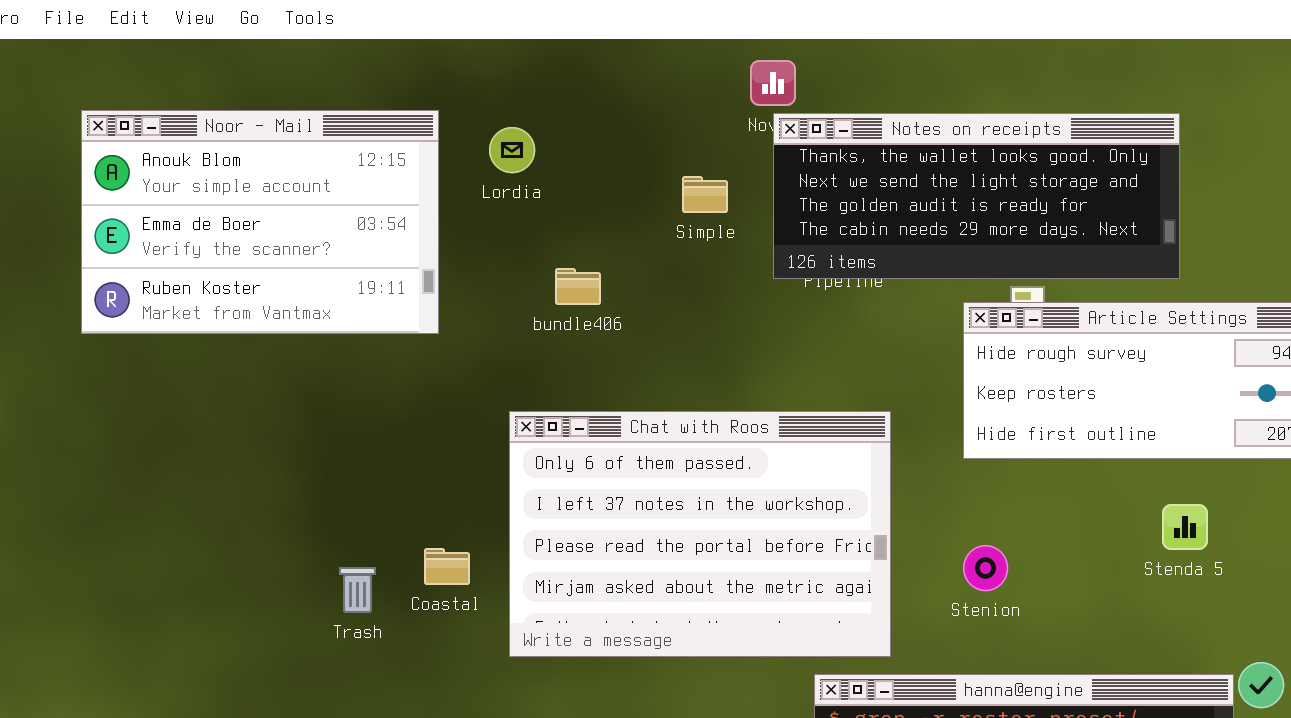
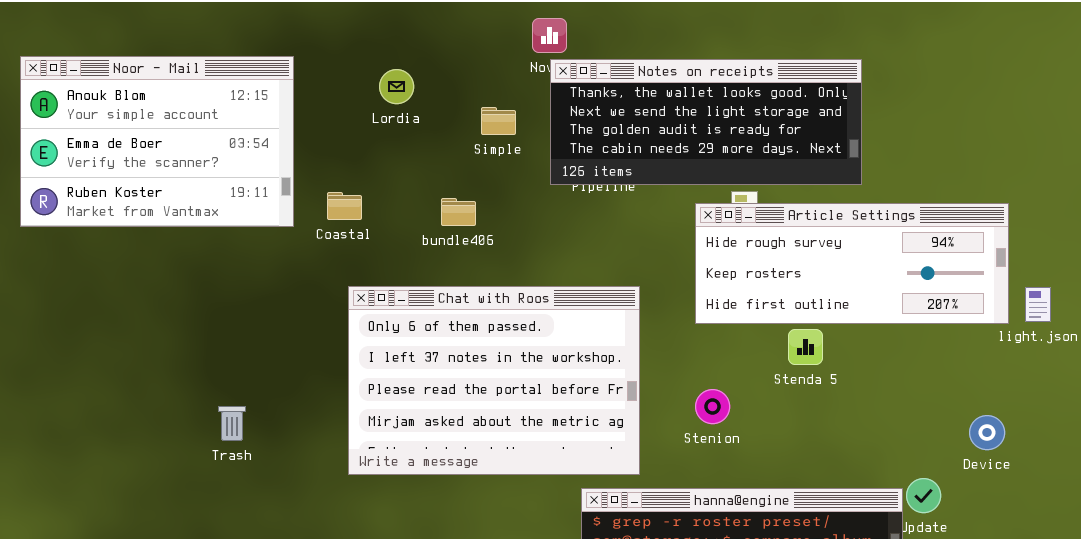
Lordia: [489,127,535,173] -> [379,69,414,104], moved
bundle406: [555,268,601,305] -> [441,198,476,226], moved
Stenda 5: [1162,504,1208,550] -> [788,329,823,365], moved
Coastal: [424,548,470,585] -> [327,192,362,220], moved

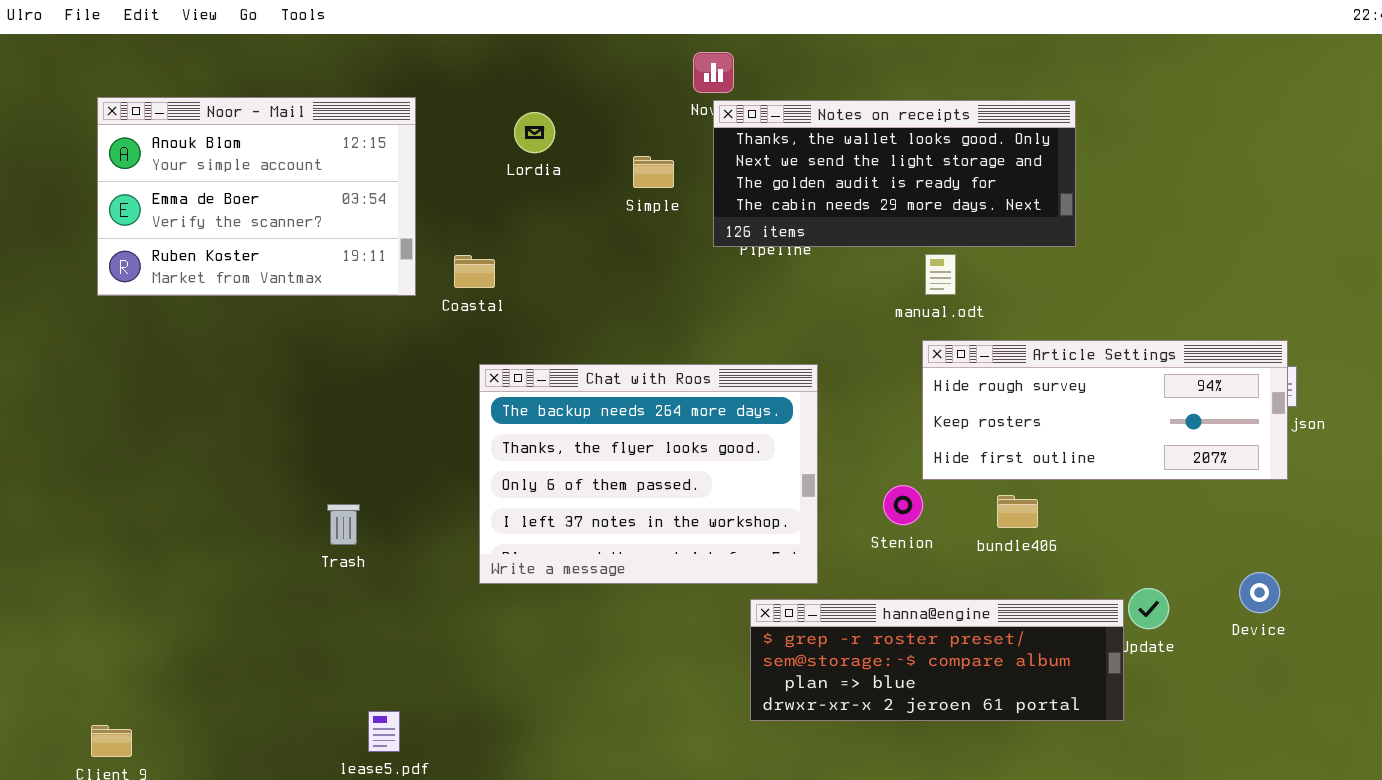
bundle406: [441,198,476,226] -> [997,495,1038,528], moved
Article Settings: [695,203,1009,324] -> [922,340,1288,480], moved
Chat with Roos: [348,286,640,475] -> [479,364,818,584], scrolled up 2 rows
Device: [969,415,1005,450] -> [1239,572,1280,613], moved

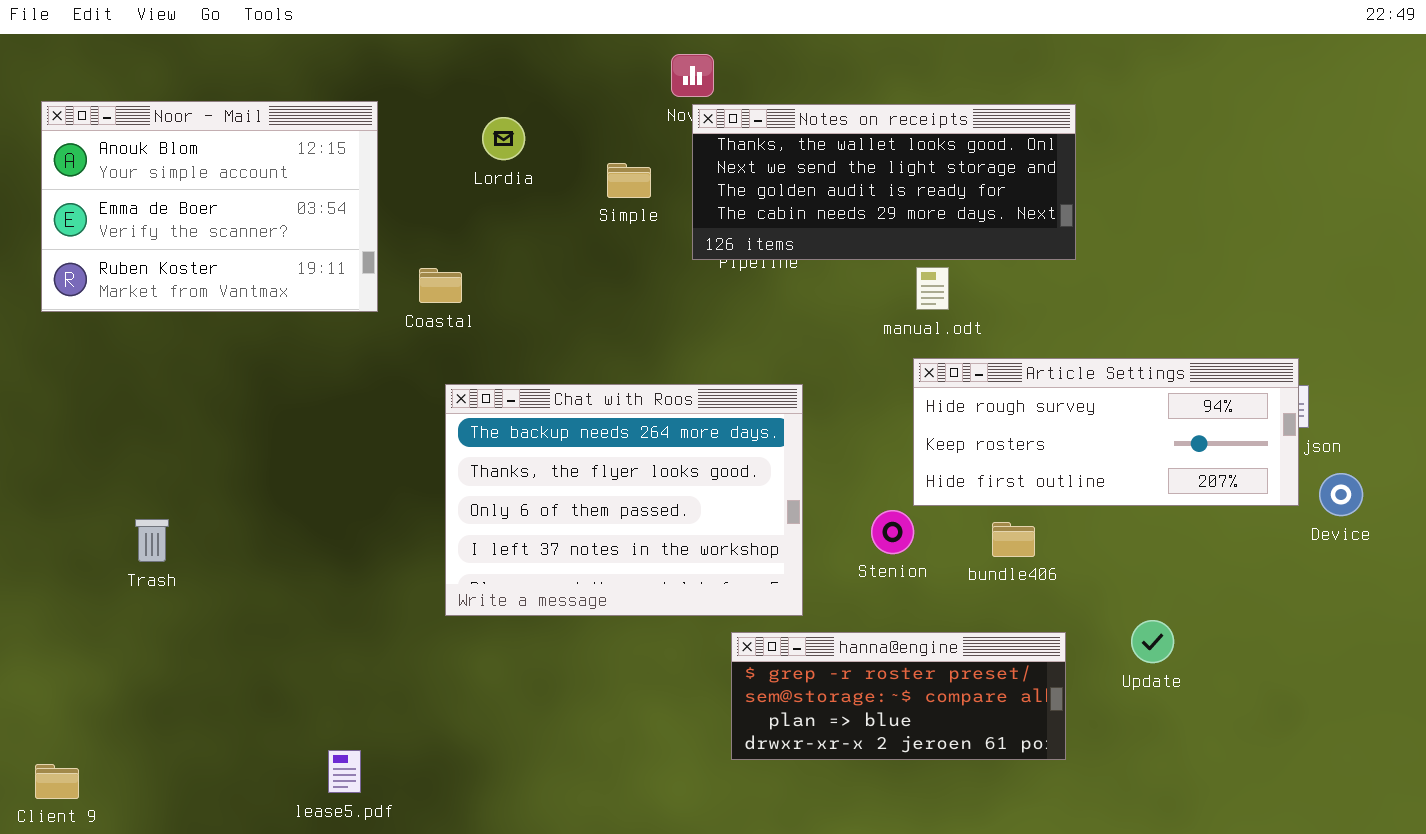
Trash: [327,504,360,545] -> [135,519,169,562], moved
Device: [1239,572,1280,613] -> [1319,473,1363,516], moved
hanna@engine: [750,599,1124,721] -> [731,632,1066,760], resized

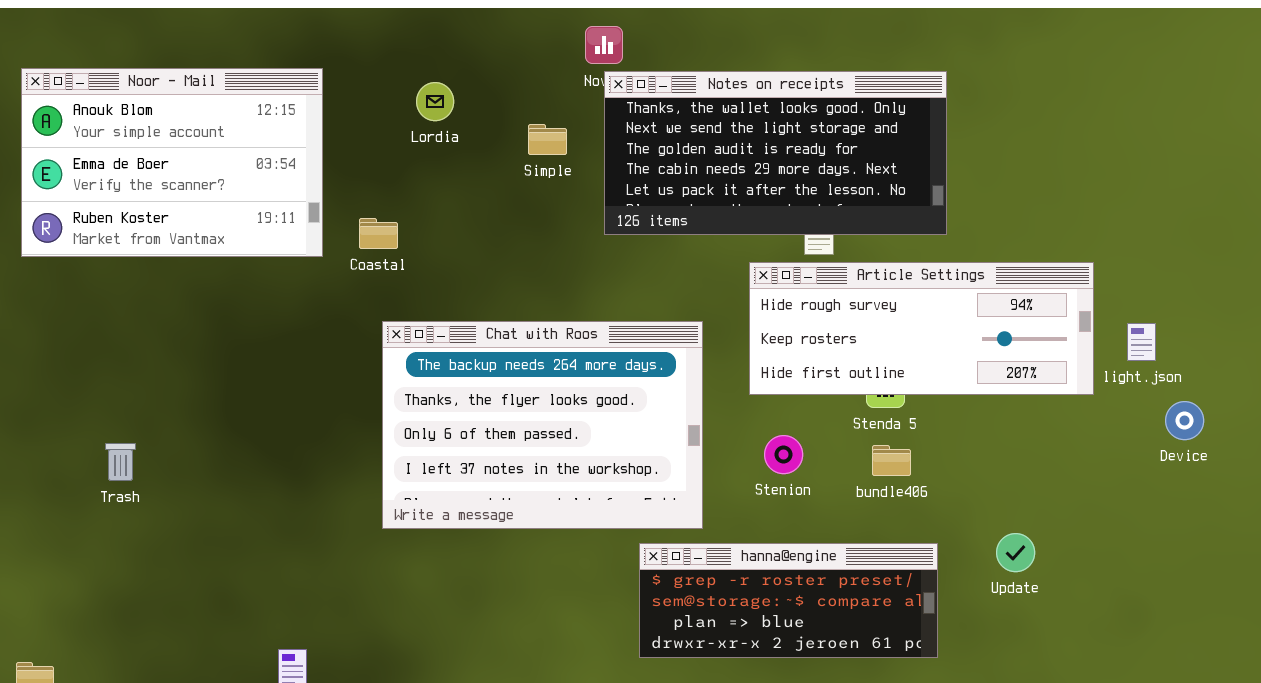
Notes on receipts: [692,104,1076,260] -> [604,71,947,235], resized
Article Settings: [913,358,1299,506] -> [749,262,1094,395], moved

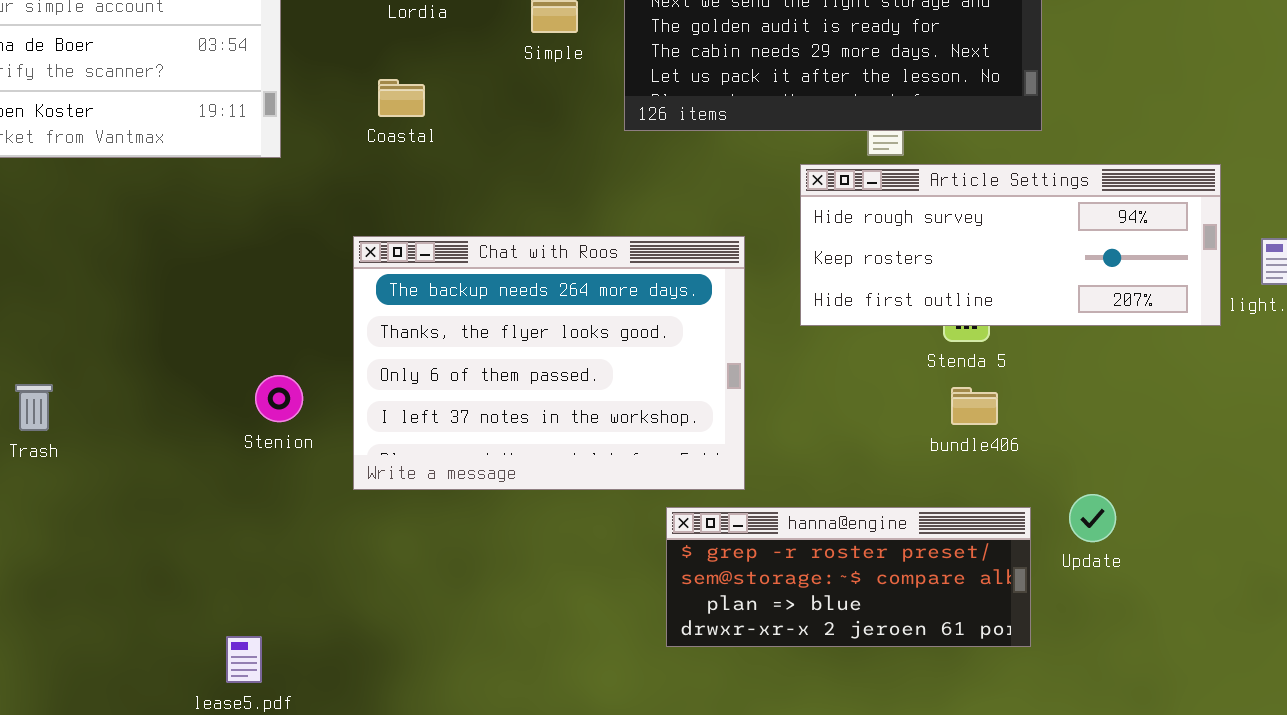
Coastal: [359,218,398,249] -> [378,79,425,117], moved
Stenion: [764,435,803,474] -> [255,375,303,422], moved
Update: [996,533,1035,572] -> [1069,494,1116,542], moved

